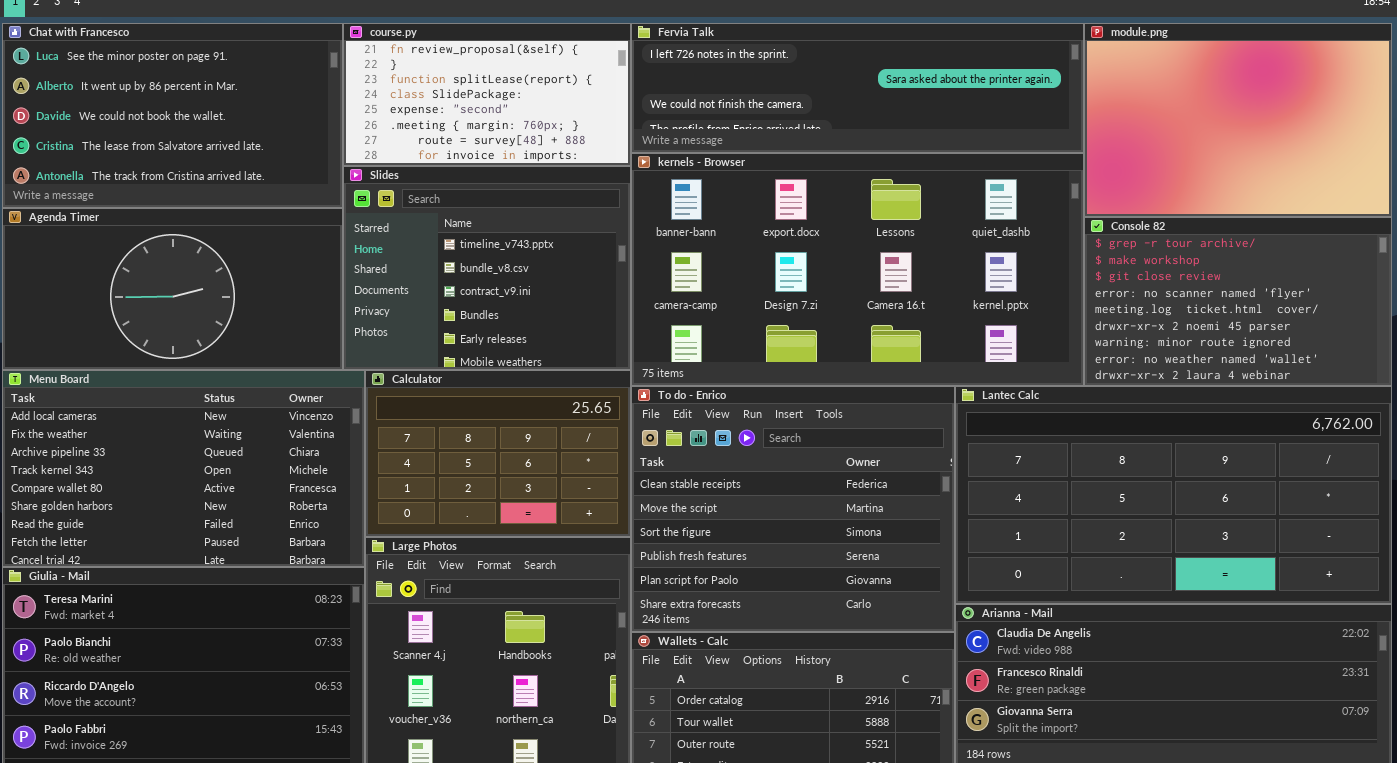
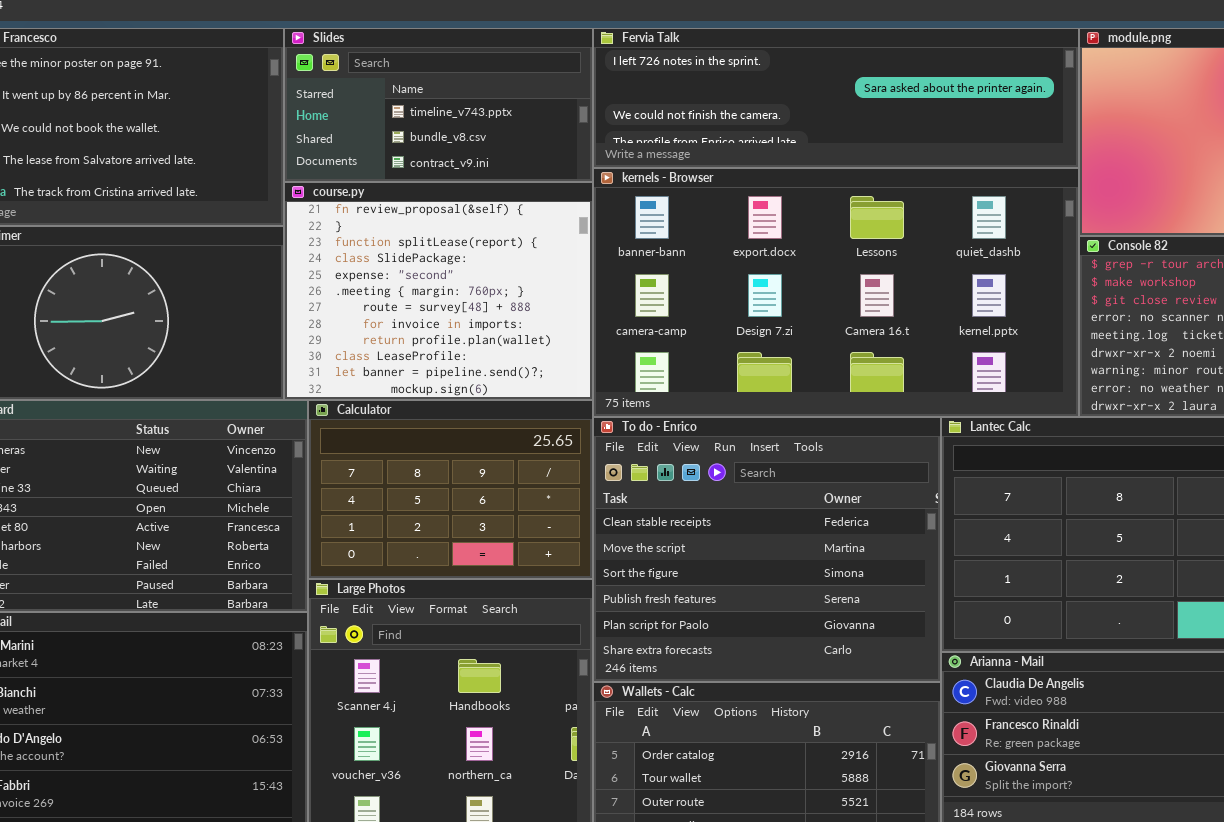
course.py: [343,23,631,166] -> [284,182,593,400], moved, resized
Slides: [343,166,631,370] -> [284,28,593,182], moved, resized

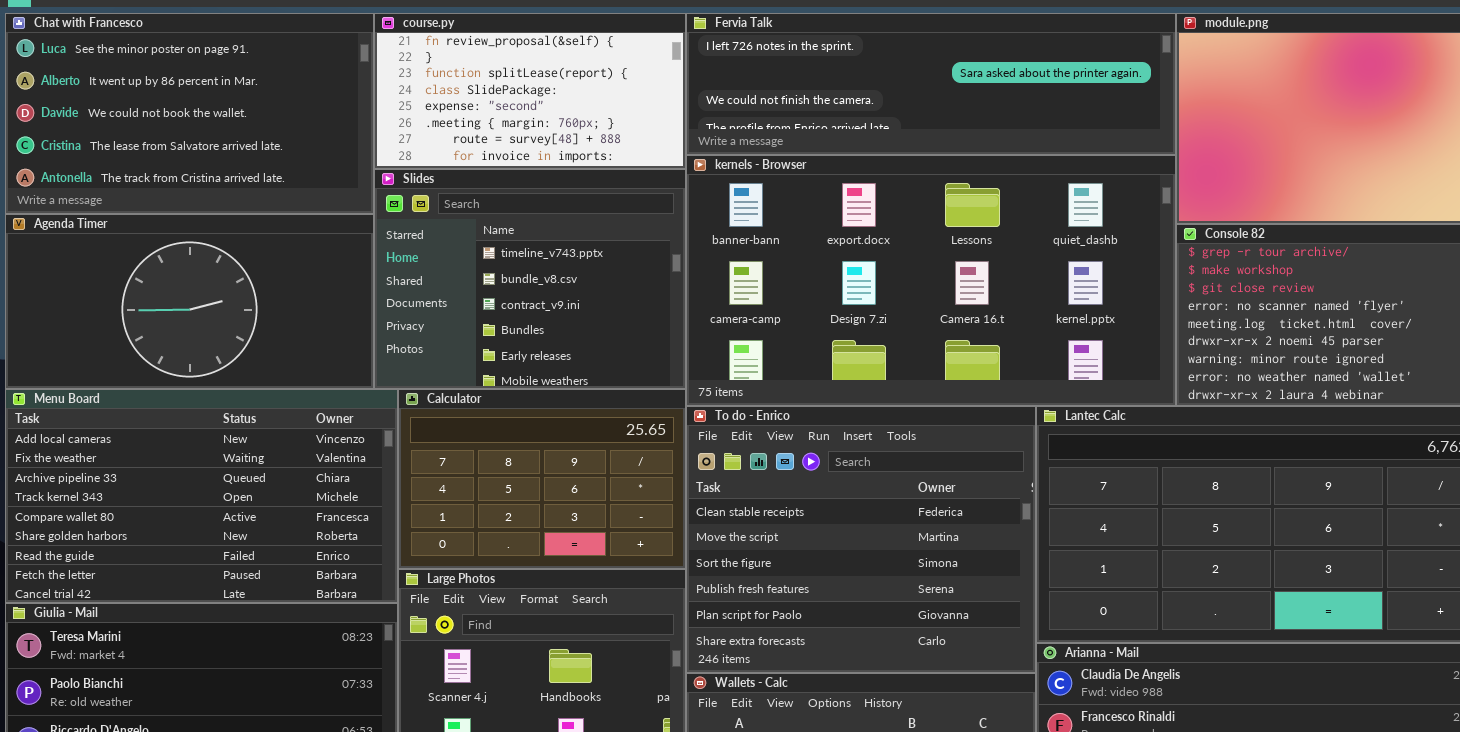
Slides: [284,28,593,182] -> [374,169,686,389], moved, resized
course.py: [284,182,593,400] -> [374,13,686,169], moved, resized

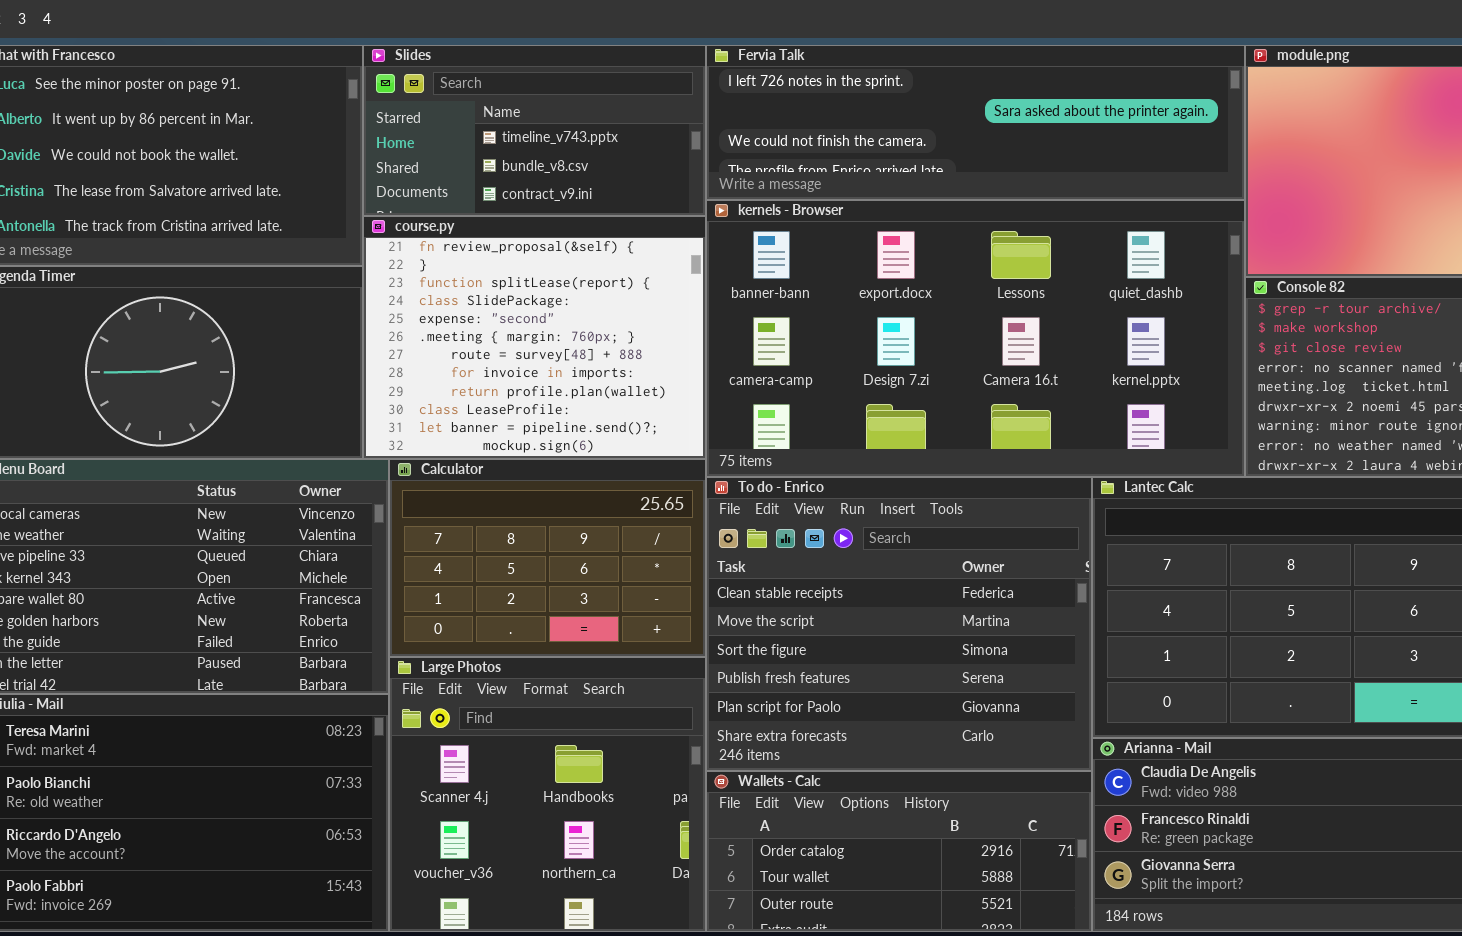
course.py: [374,13,686,169] -> [363,216,706,459], moved, resized
Slides: [374,169,686,389] -> [363,45,706,216], moved, resized

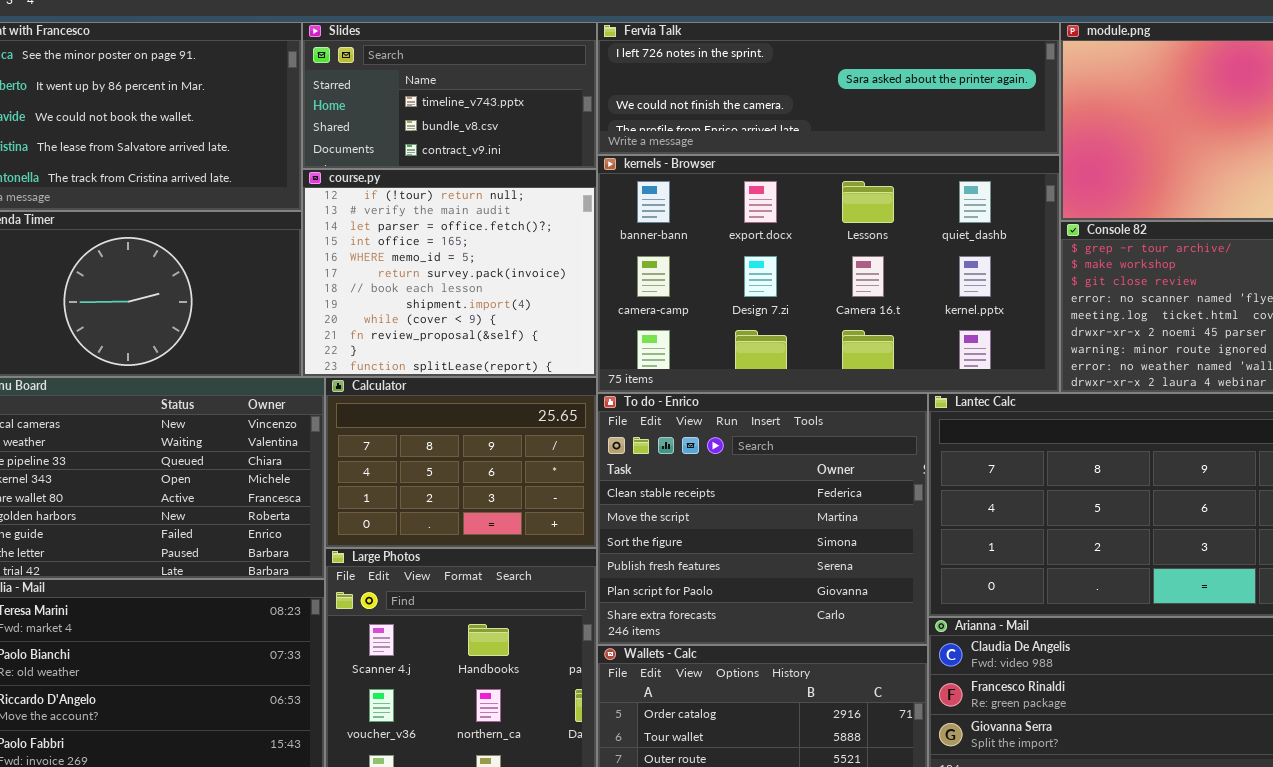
course.py: [363,216,706,459] -> [302,169,597,377], scrolled up 9 rows

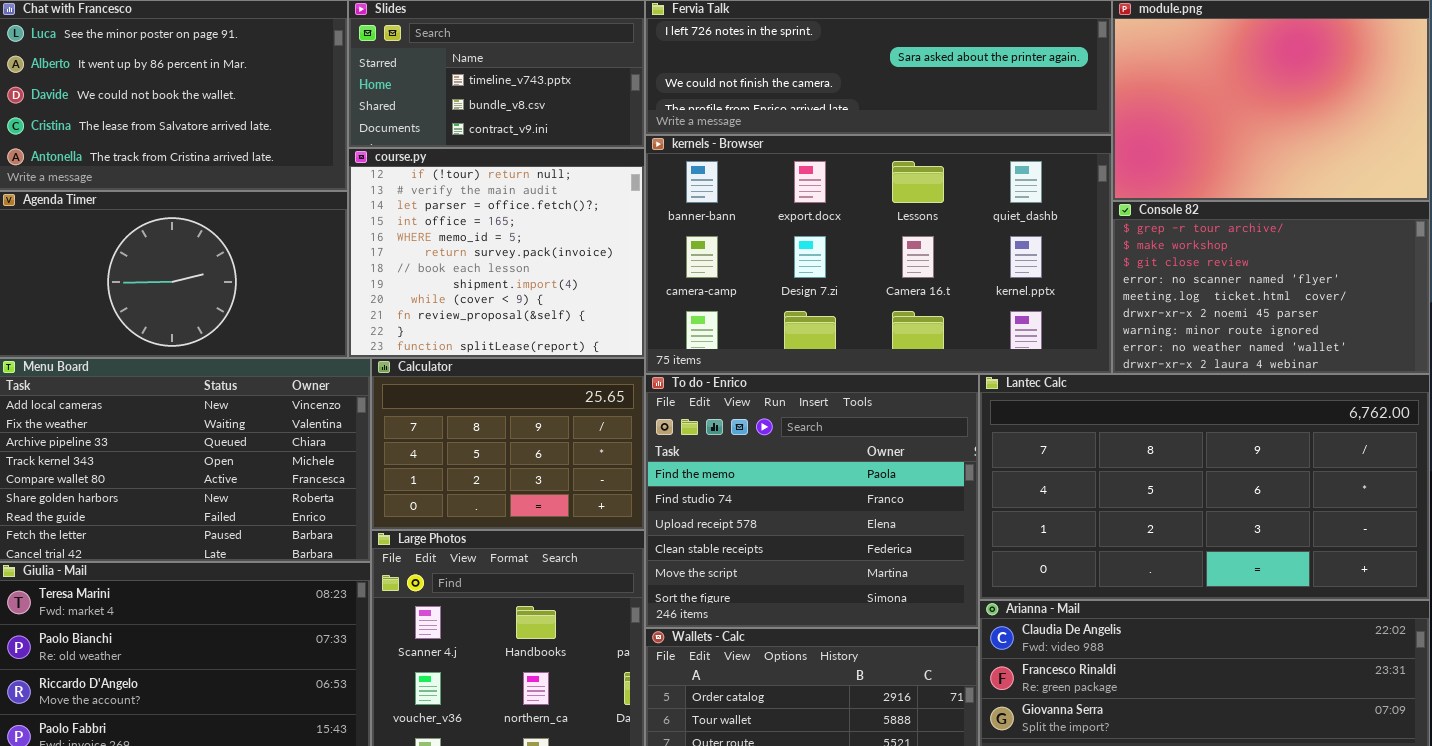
To do - Enrico: [597,393,928,645] -> [645,374,979,628], scrolled up 3 rows

